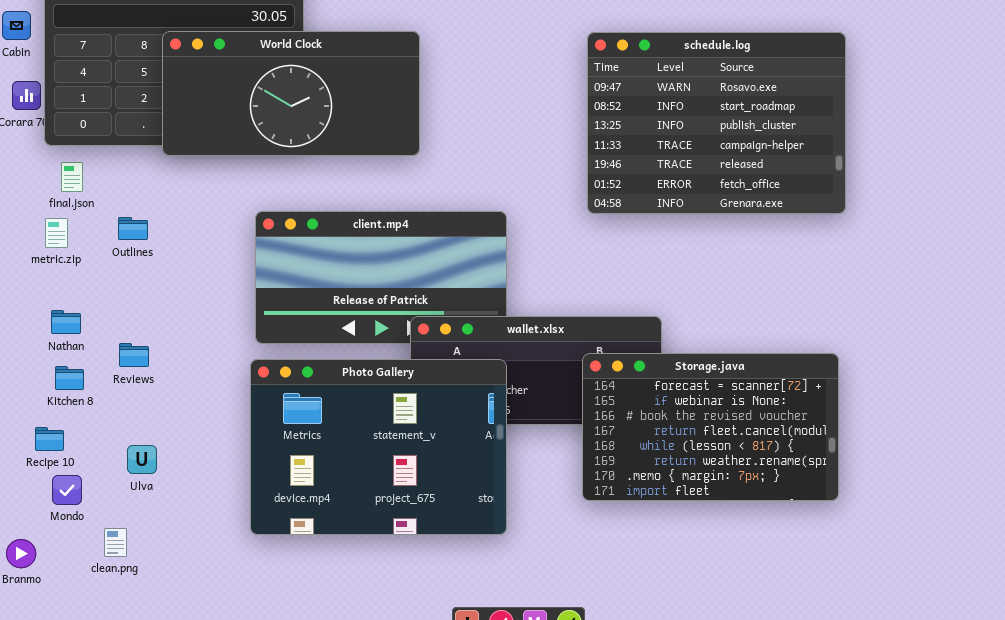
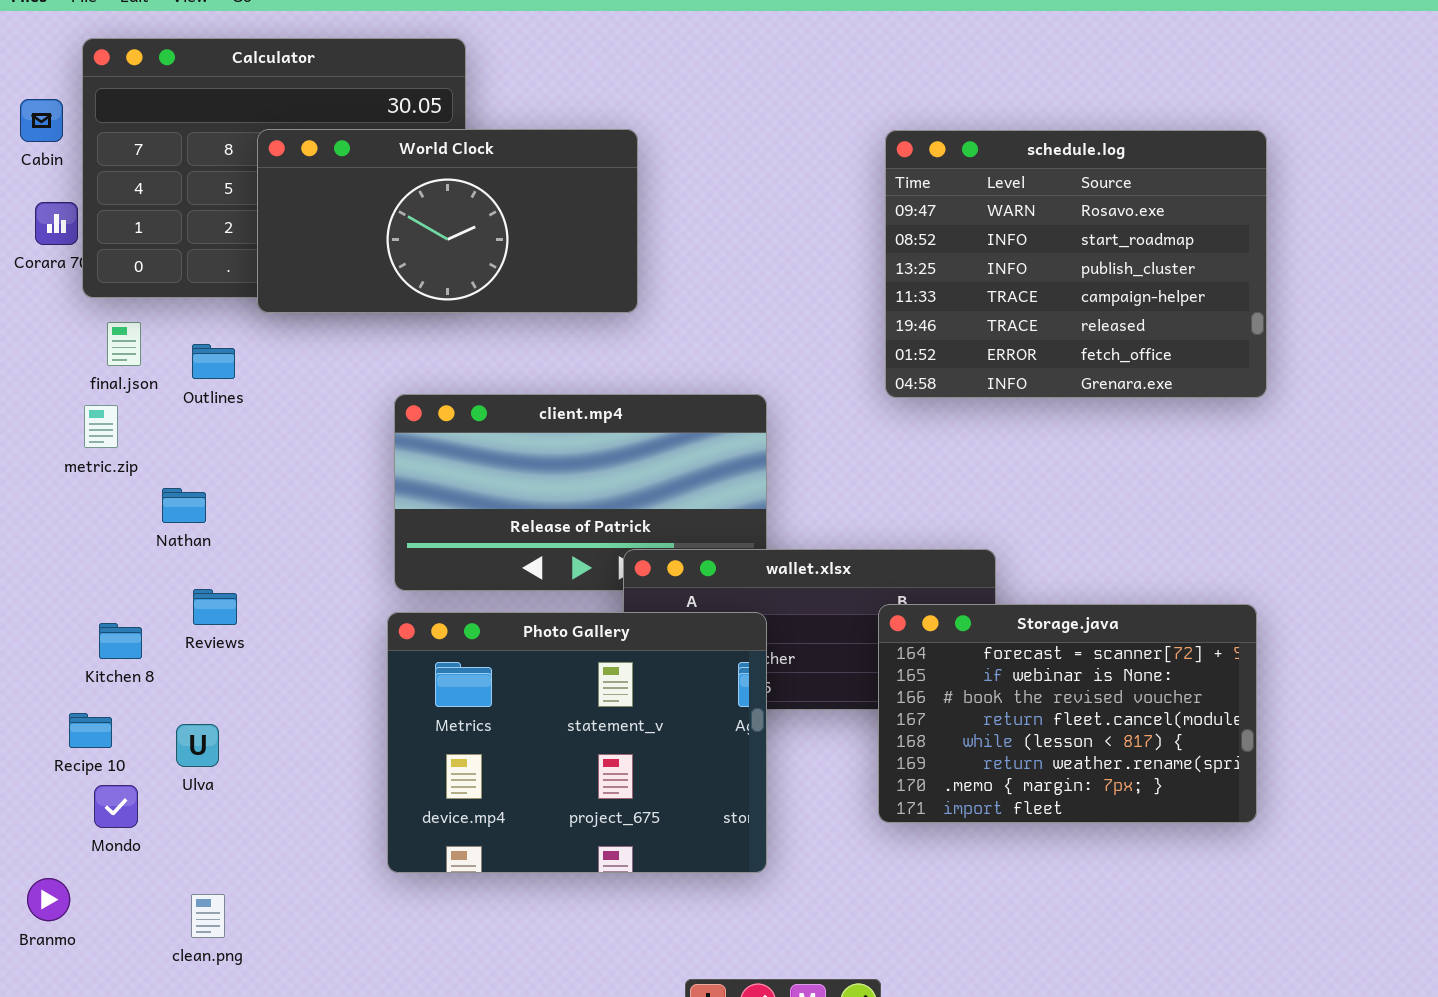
Outlines: [118,217,148,240] -> [192,344,235,379], moved
Nathan: [51,310,81,334] -> [162,488,206,523], moved
Ulva: [127,445,157,474] -> [176,724,219,767], moved
clean.png: [104,528,127,557] -> [191,894,225,938], moved

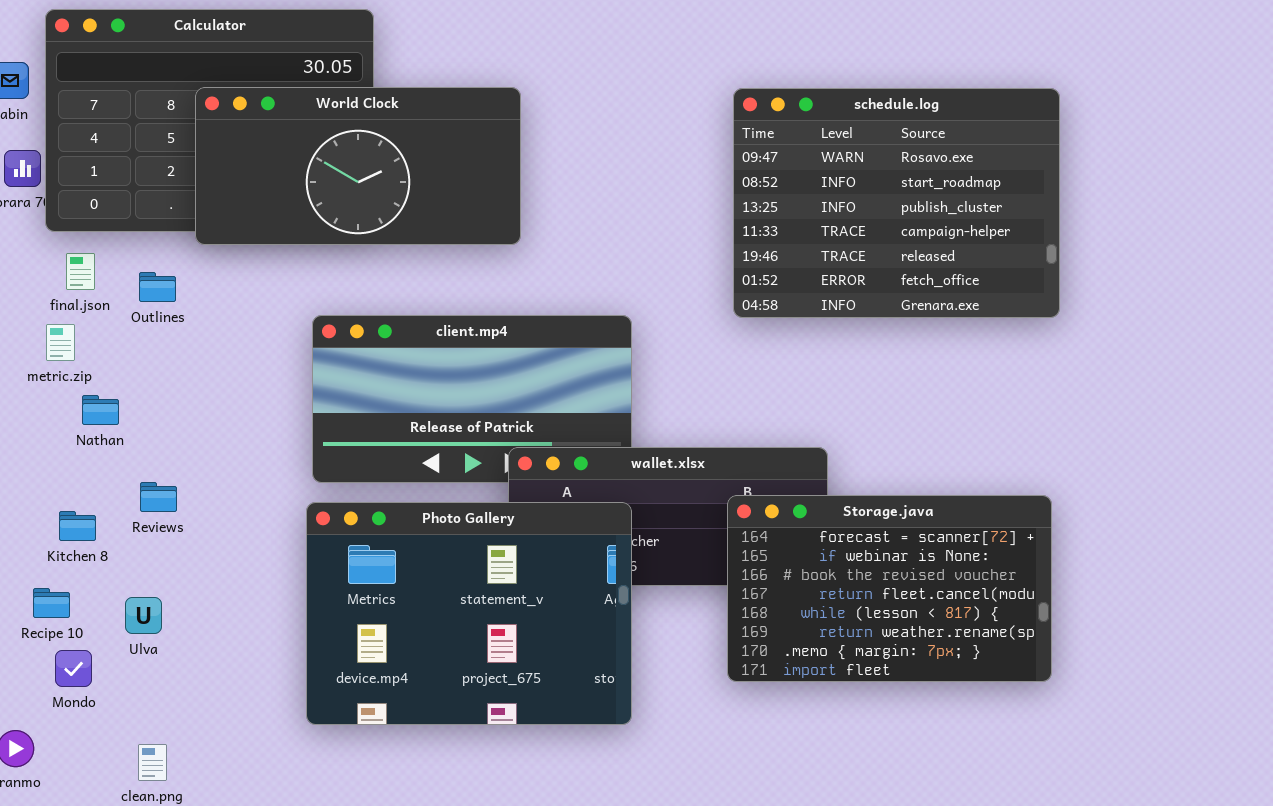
Nathan: [162,488,206,523] -> [82,395,119,425], moved

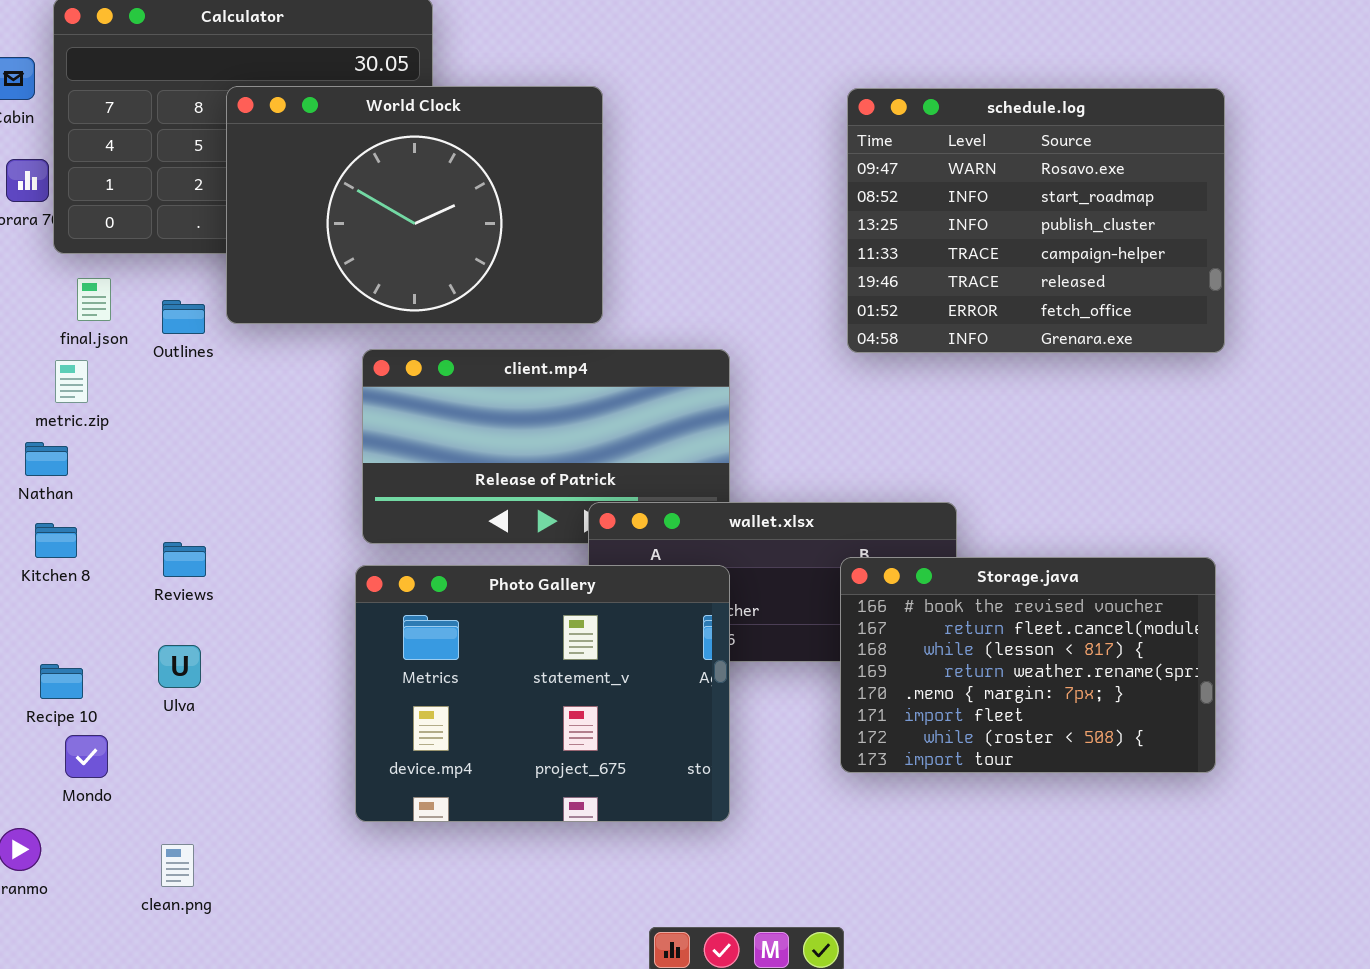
World Clock: [195,87,521,245] -> [226,86,603,324], resized
Nathan: [82,395,119,425] -> [25,442,68,476], moved
Storage.java: [727,495,1052,682] -> [840,557,1216,773], scrolled down 2 rows
Kitchen 8: [59,511,96,541] -> [35,523,77,558], moved
Ulva: [125,597,162,634] -> [158,645,201,688], moved

